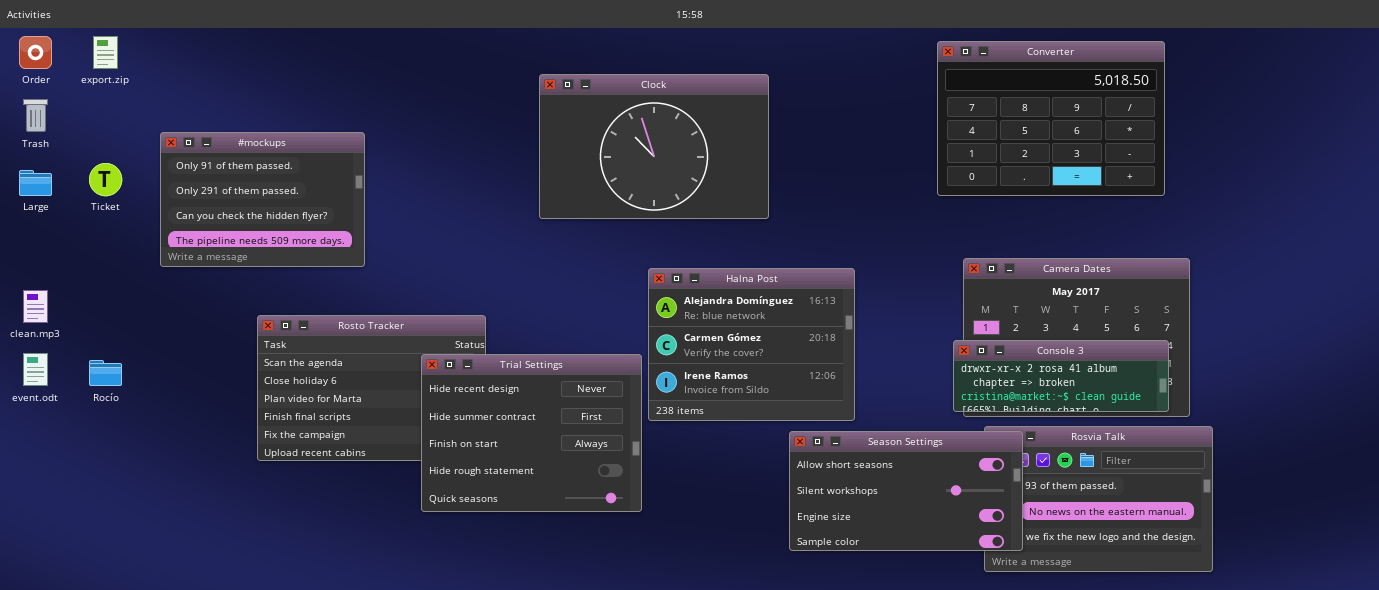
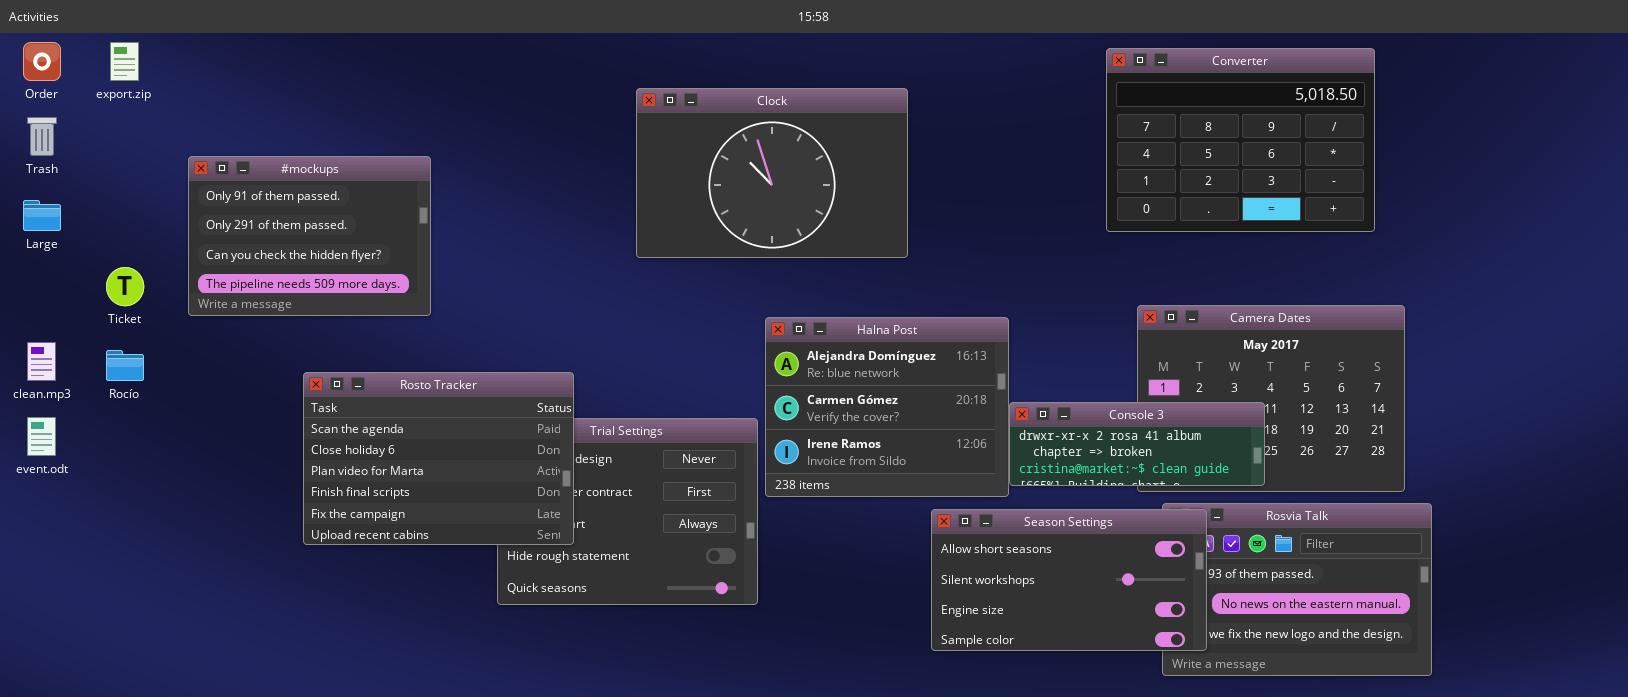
Ticket: [89,163,122,196] -> [106,267,144,306], moved
Rosto Tracker: [257,315,486,461] -> [303,372,574,545], raised
Console 3: [953,340,1169,412] -> [1009,402,1265,486], moved
Rocío: [89,360,122,386] -> [106,350,144,381], moved

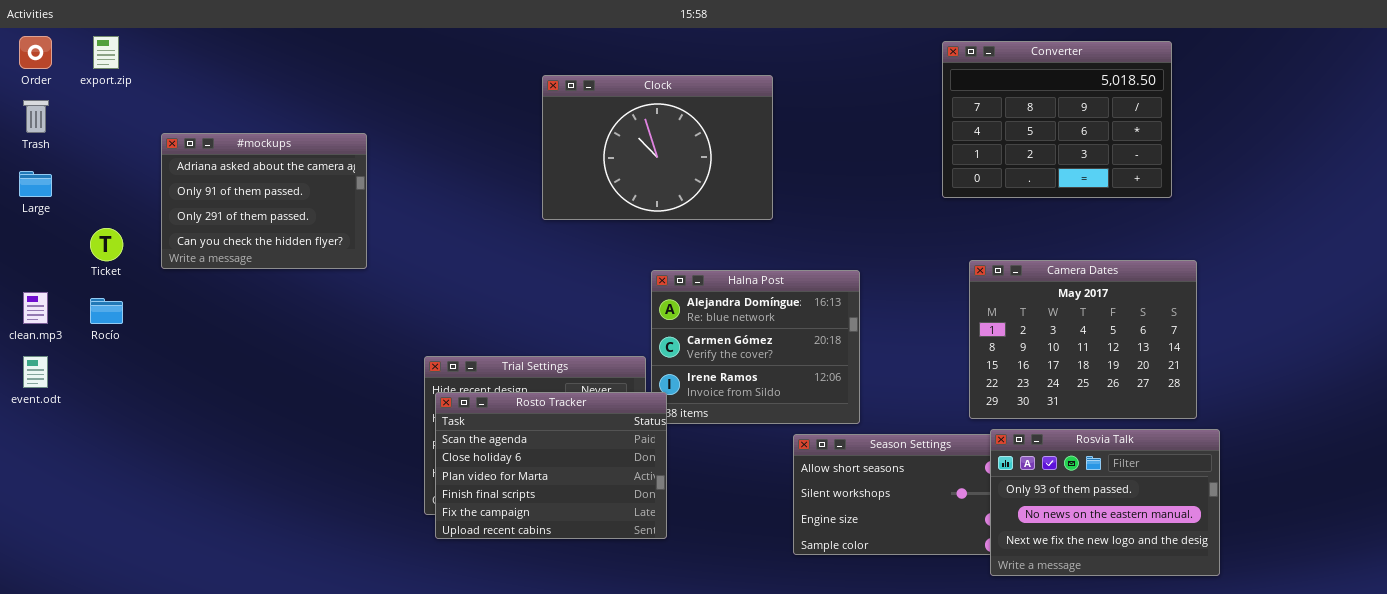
#mockups: [188,156,431,316] -> [161,133,367,269], scrolled up 1 row
Rosto Tracker: [303,372,574,545] -> [435,392,667,539], moved
Console 3: [1009,402,1265,486] -> none, closed
Rosvia Talk: [1162,503,1432,676] -> [990,429,1220,576], raised

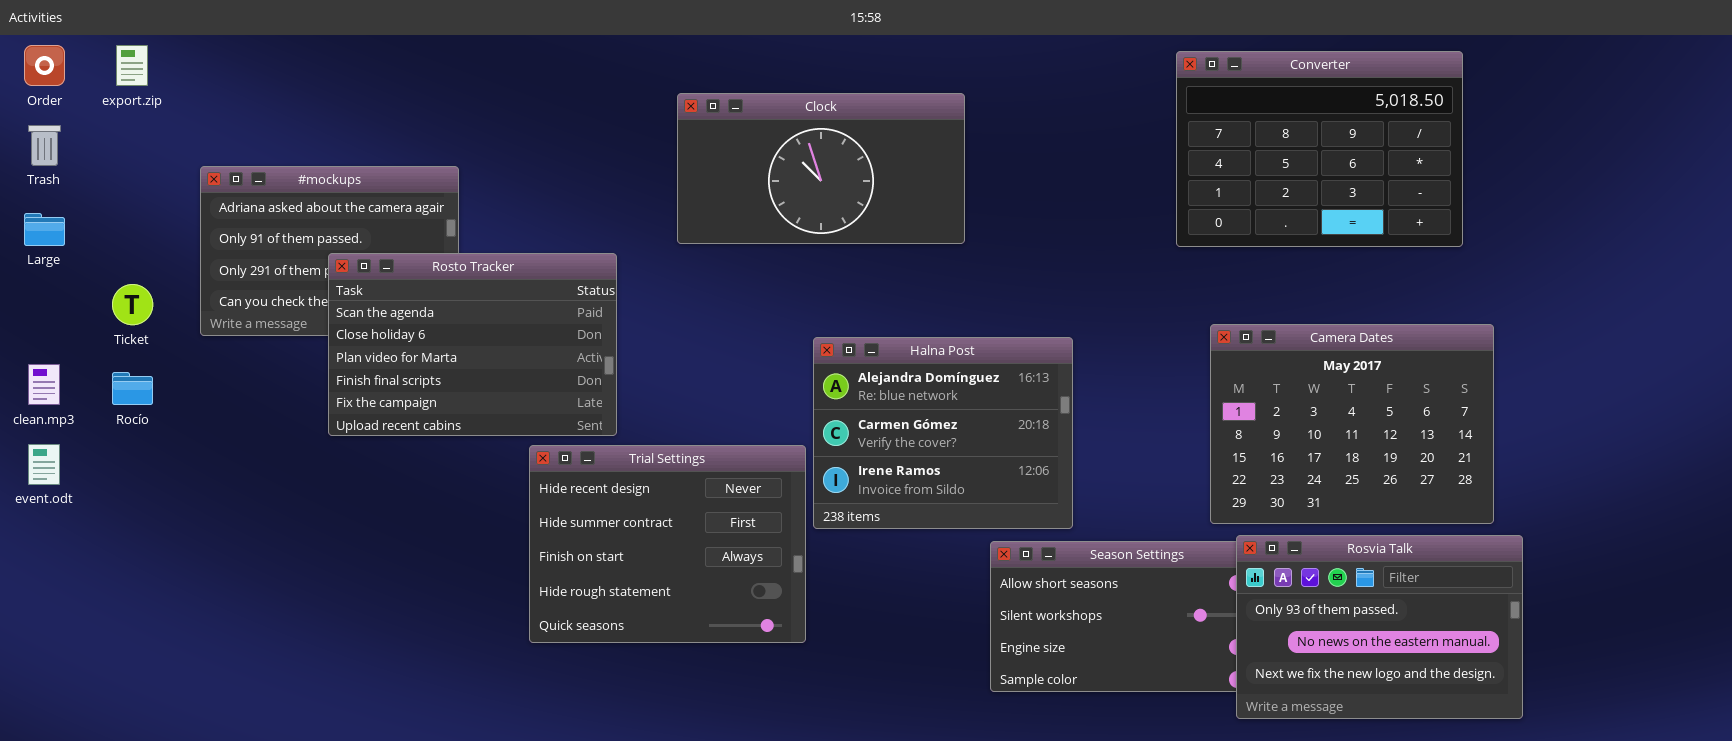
Clock: [542,75,773,220] -> [677,93,965,244], resized
Rosto Tracker: [435,392,667,539] -> [328,253,617,436], moved

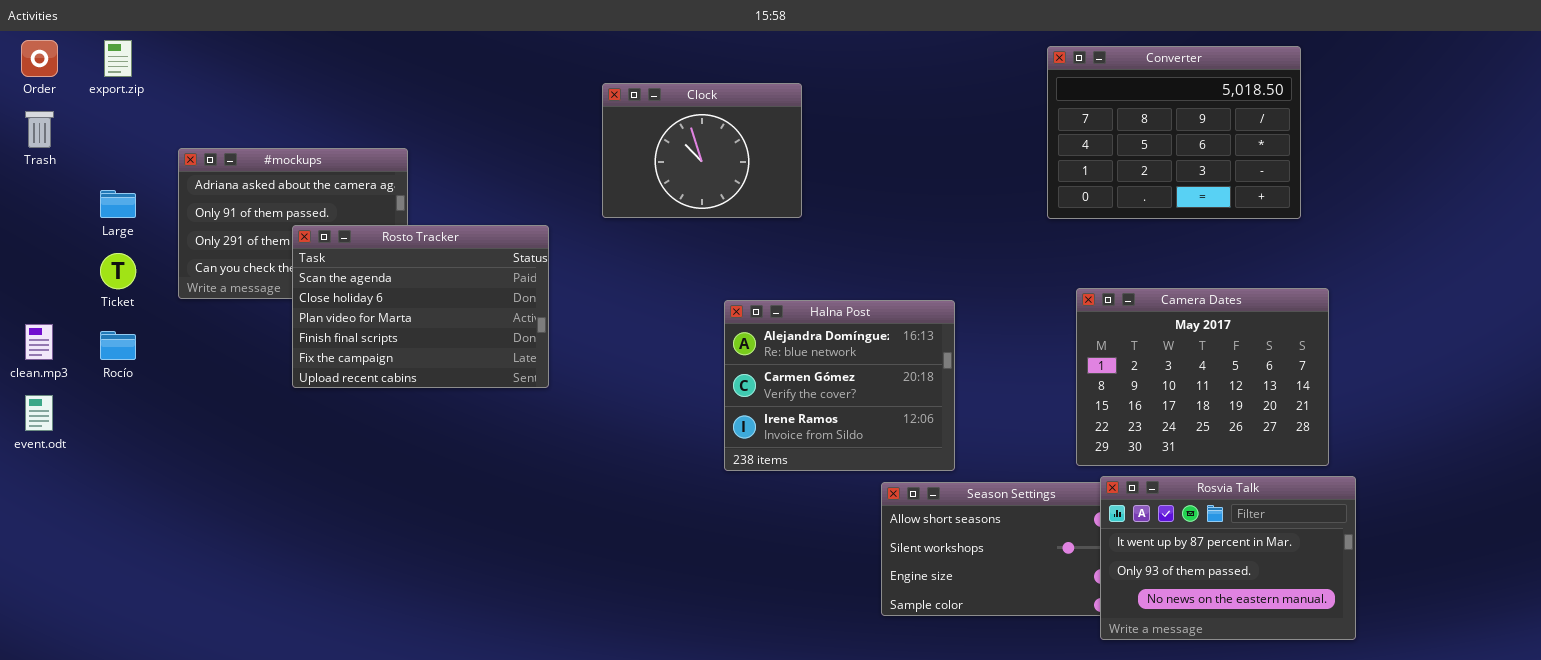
Clock: [677,93,965,244] -> [602,83,802,218], resized
Large: [24,213,65,246] -> [100,190,136,218], moved
Trial Settings: [529,445,806,643] -> none, closed
Rosvia Talk: [1236,535,1523,719] -> [1100,476,1356,640], scrolled up 1 row

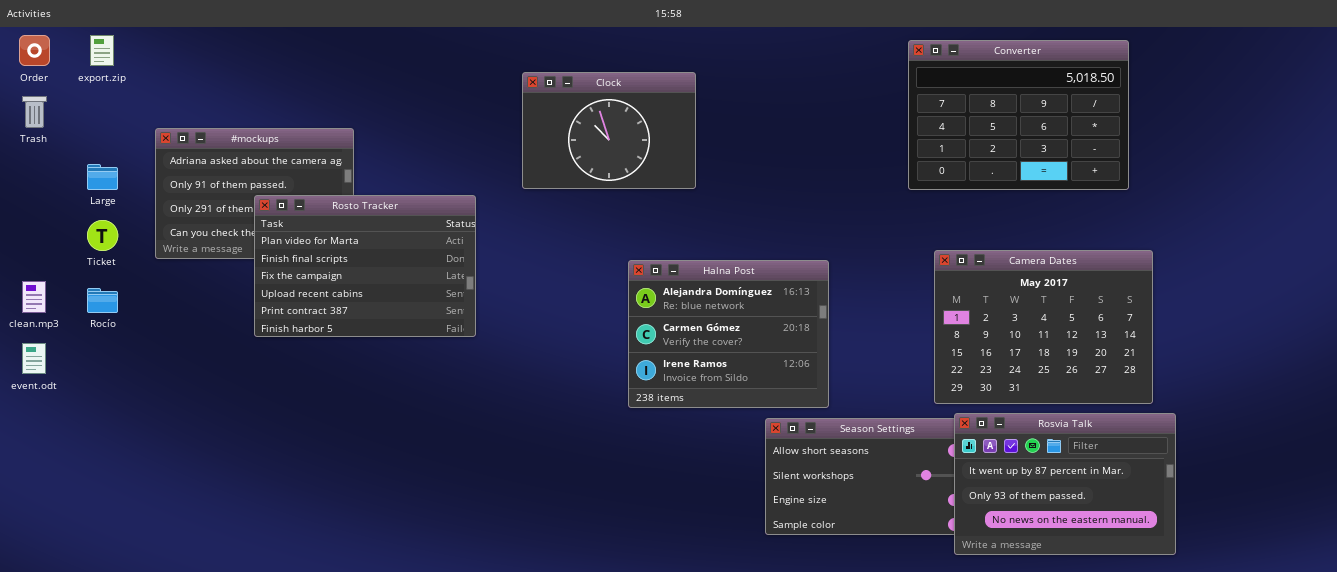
Rosto Tracker: [292,225,549,388] -> [254,195,476,337], scrolled down 2 rows

